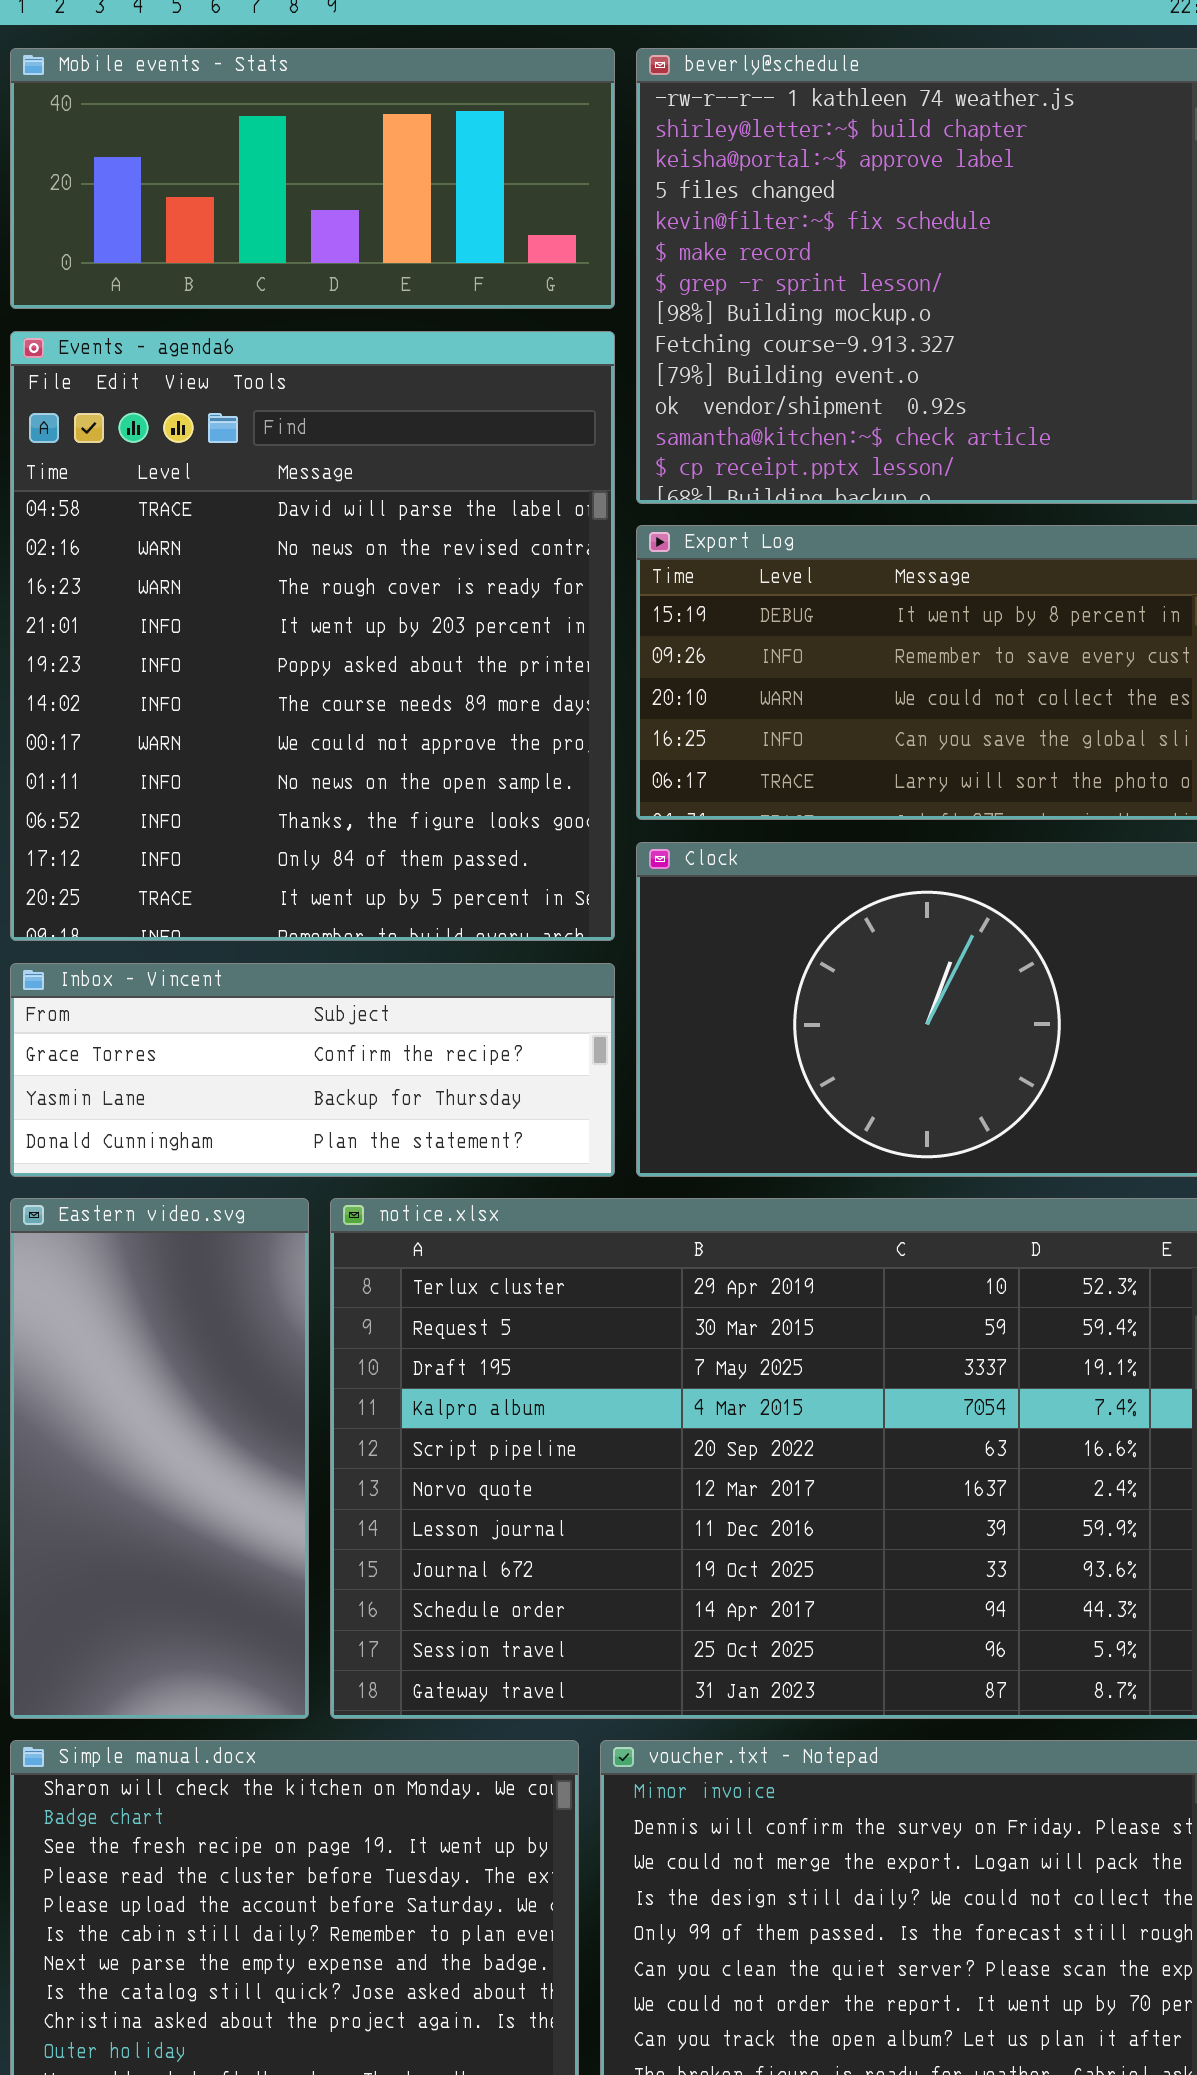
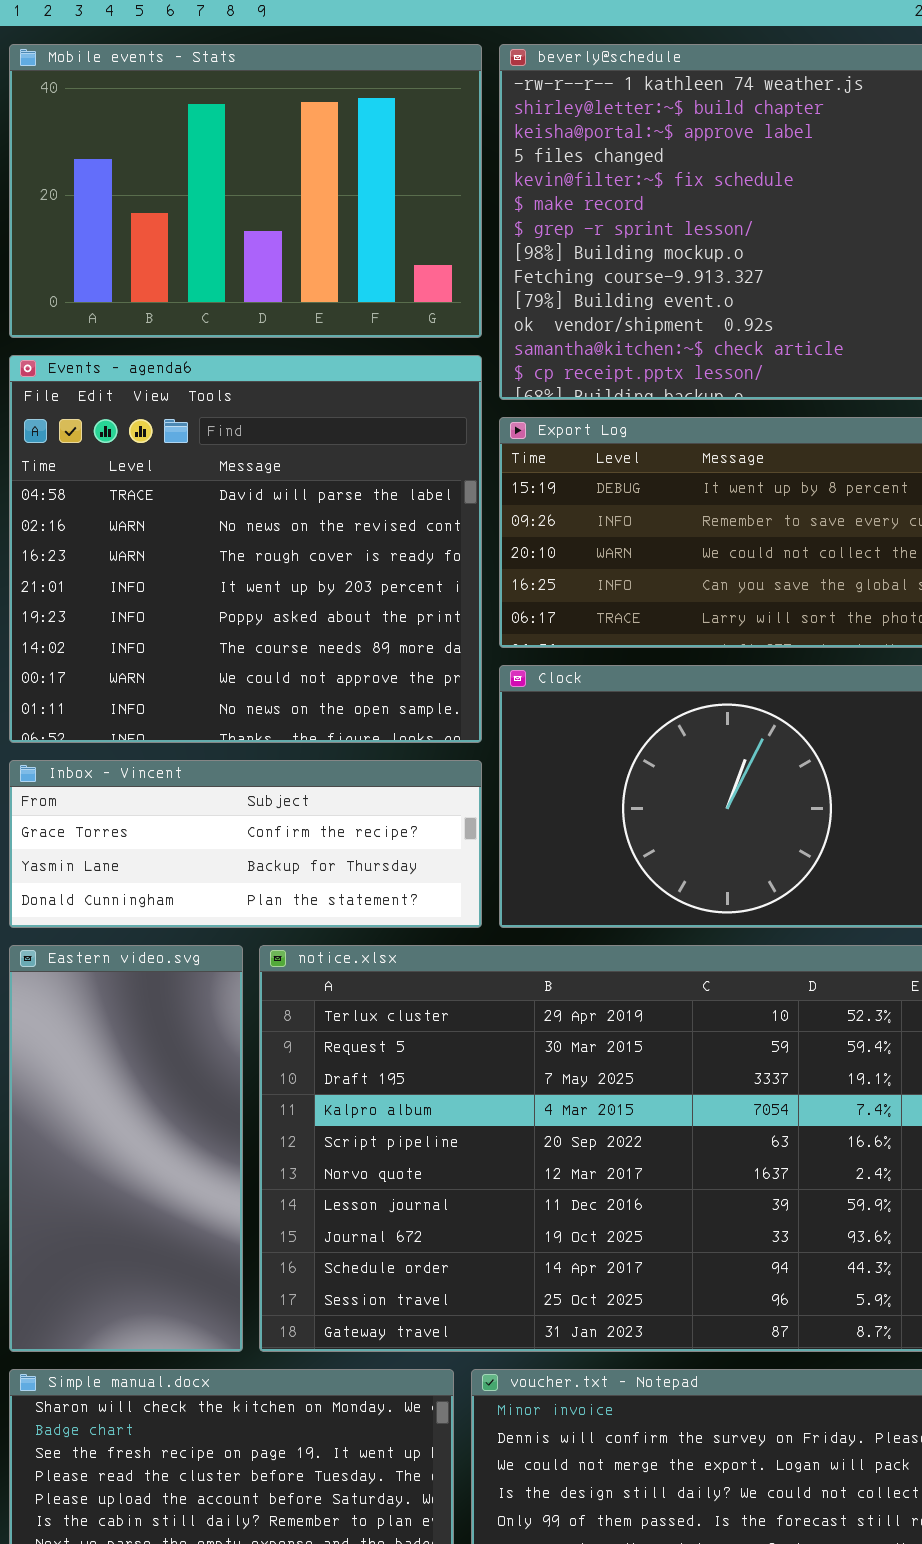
Mobile events - Stats: [10,48,615,309] -> [9,44,482,338], resized
Events - agenda6: [10,331,615,941] -> [9,355,482,743], resized

